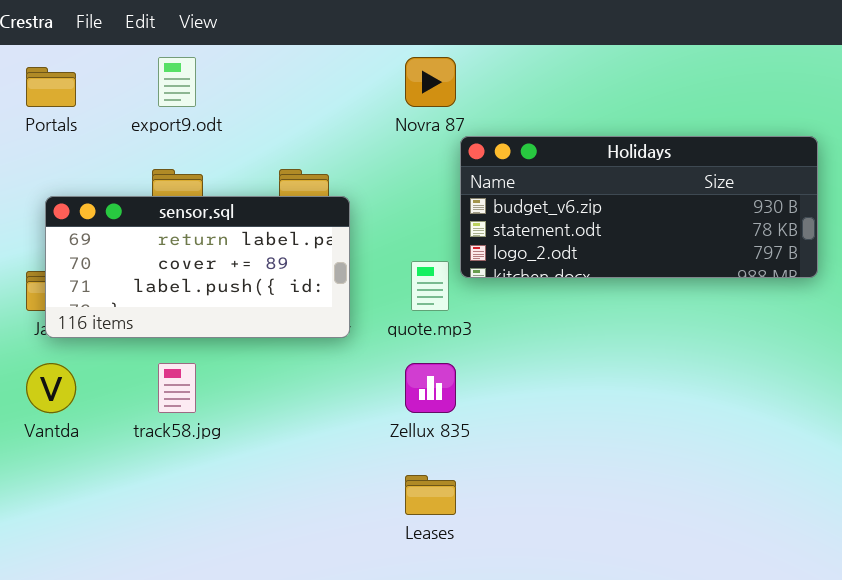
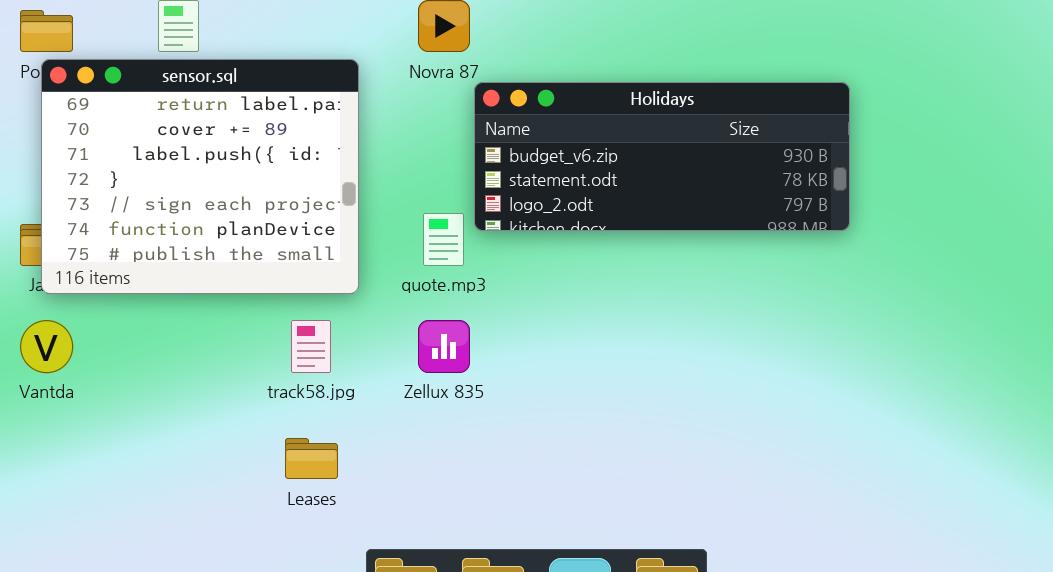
sensor.sql: [45,196,350,338] -> [41,59,359,294], resized
track58.jpg: [158,363,196,413] -> [291,320,331,373], moved
Leases: [405,475,456,515] -> [285,438,338,479], moved

